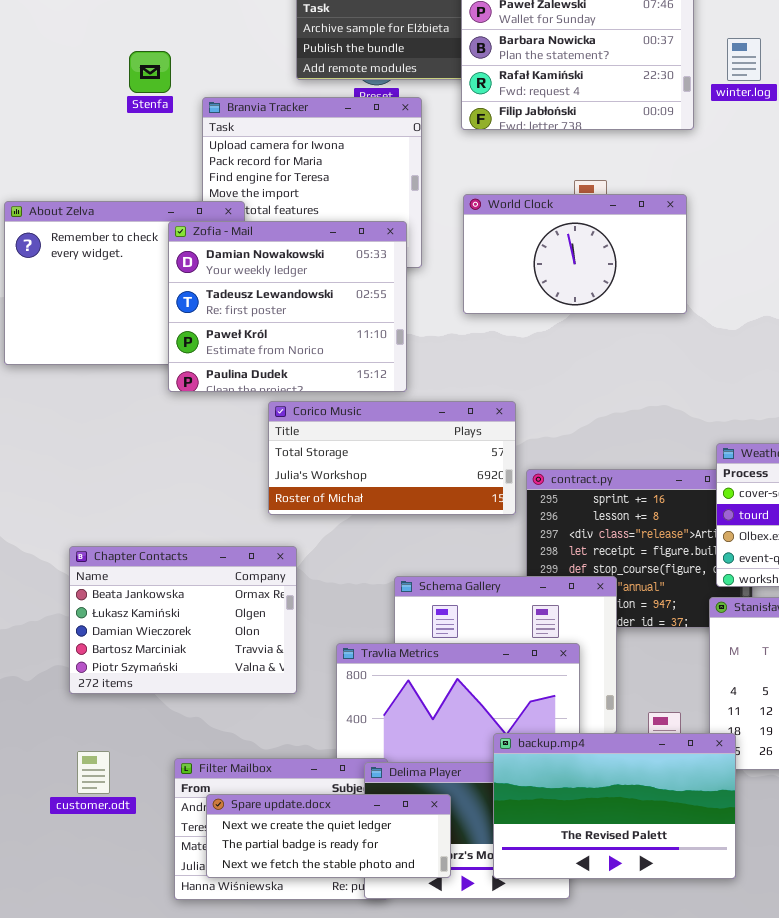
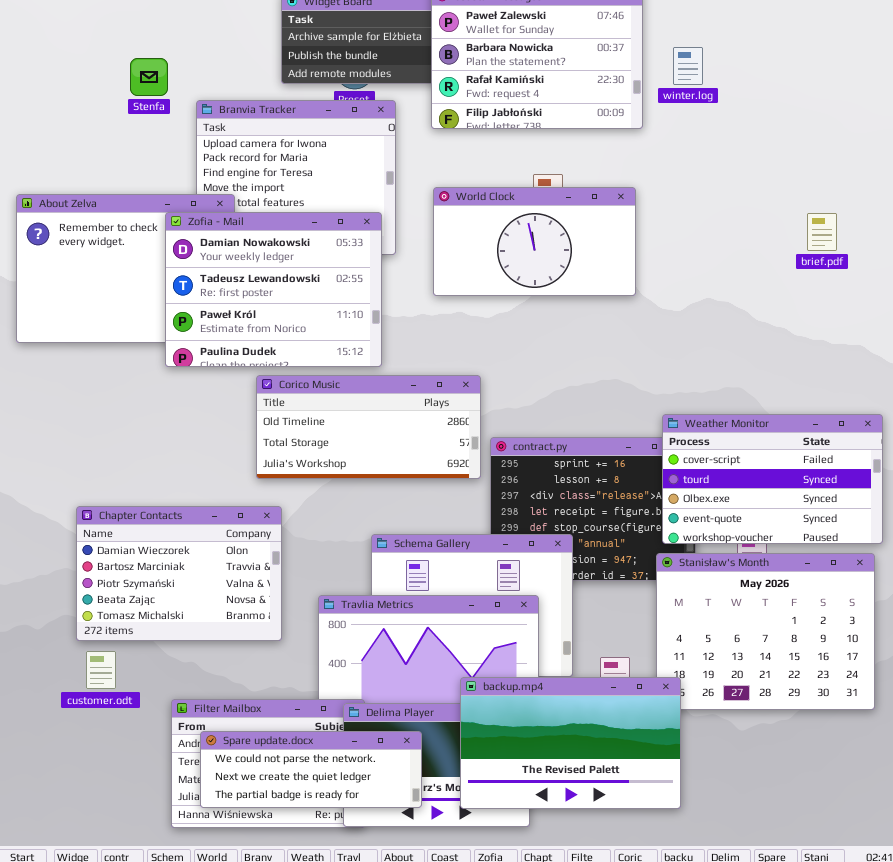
Corico Music: [268,401,516,515] -> [256,375,481,479], scrolled up 1 row
Chapter Contacts: [69,546,297,694] -> [76,506,282,641], scrolled down 2 rows
customer.odt: [77,751,110,794] -> [86,651,116,689], moved
Spare update.docx: [206,794,451,878] -> [200,731,422,808], scrolled up 1 row

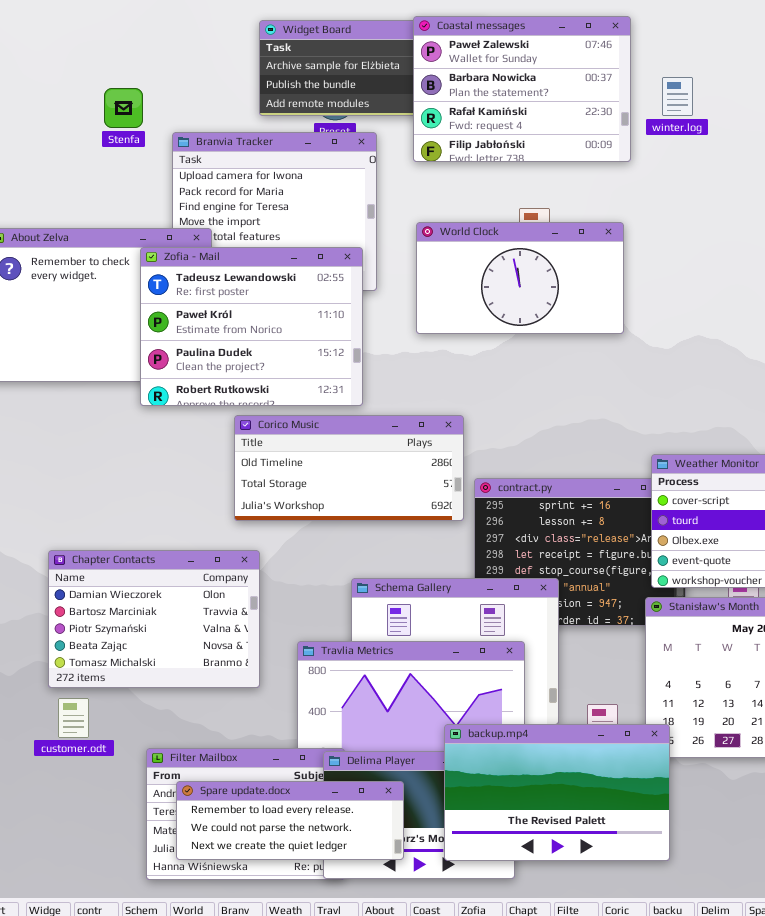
Zofia - Mail: [165,212,382,367] -> [140,247,363,406], scrolled down 1 row
Spare update.docx: [200,731,422,808] -> [176,781,404,860], scrolled up 1 row

